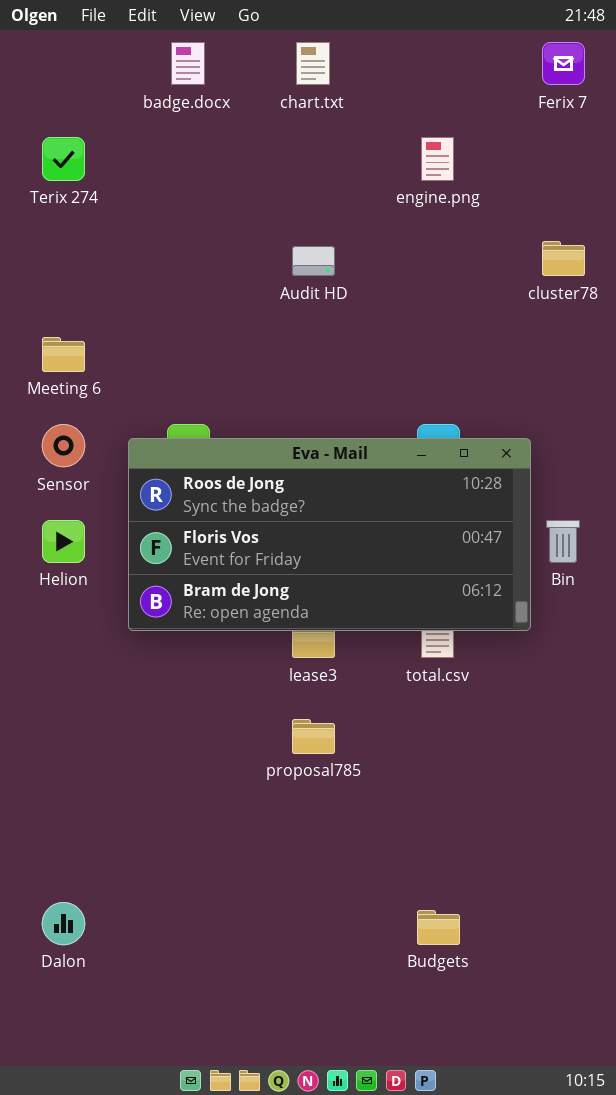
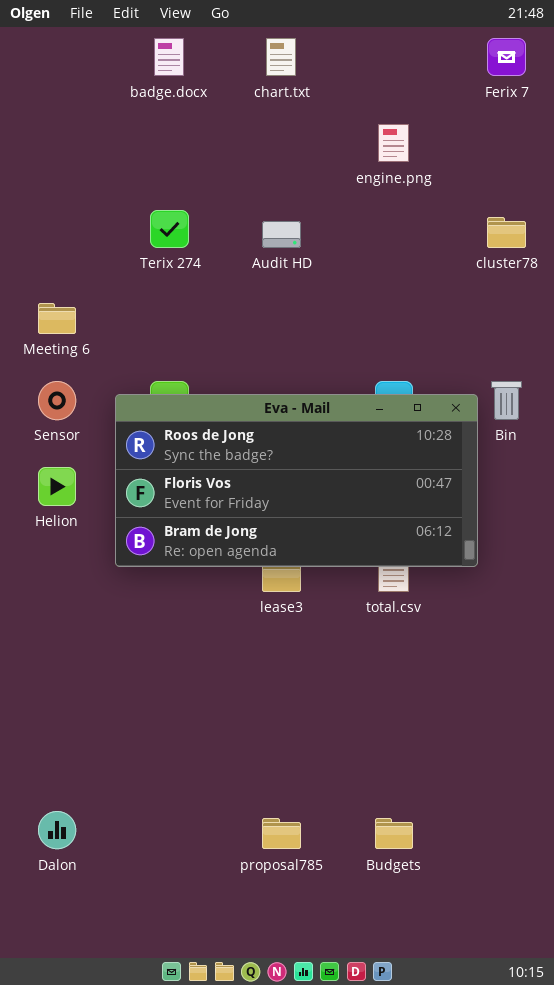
Terix 274: [42,137,85,181] -> [150,210,189,248], moved
Bin: [546,520,580,563] -> [491,381,522,420], moved
proposal785: [292,719,335,754] -> [262,818,301,849], moved

